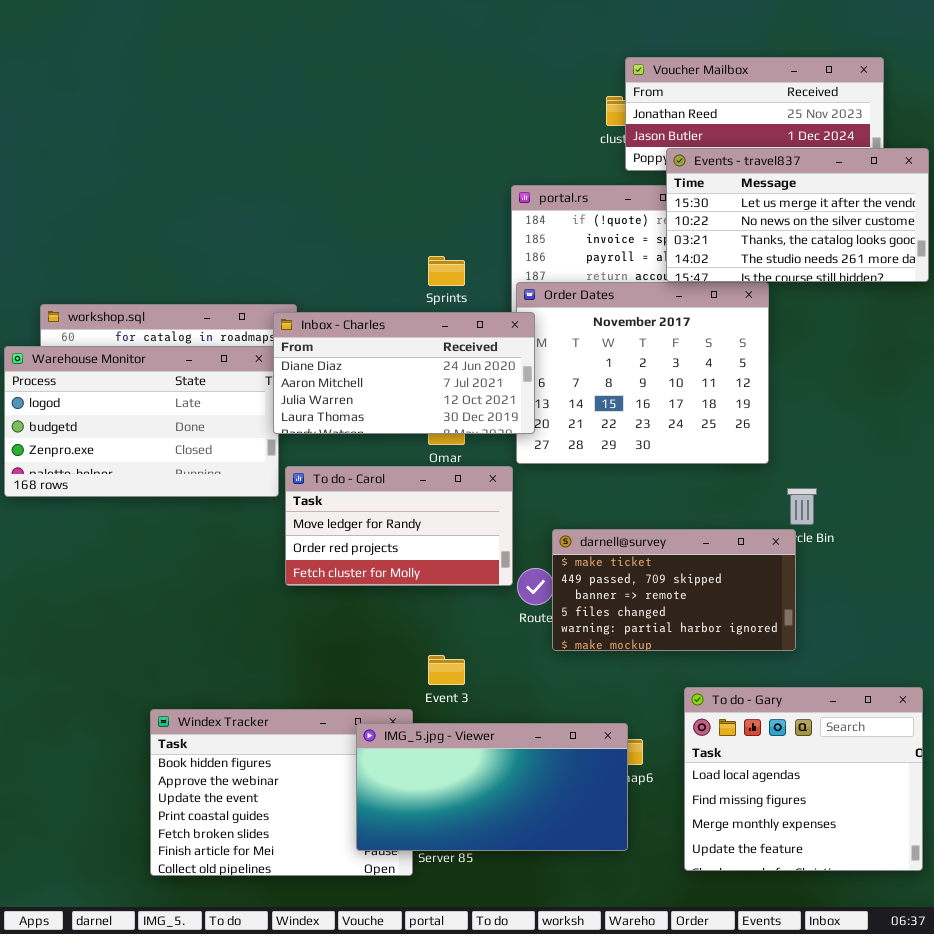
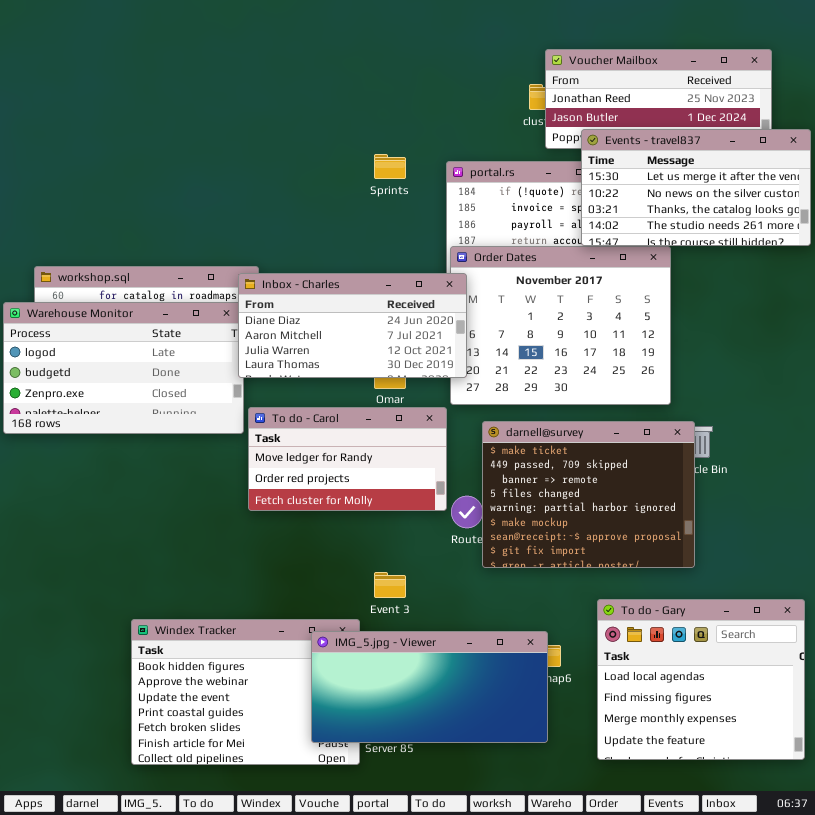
Sprints: [428,256,465,286] -> [374,154,406,179], moved
darnell@survey: [552,529,796,651] -> [482,421,695,568], resized

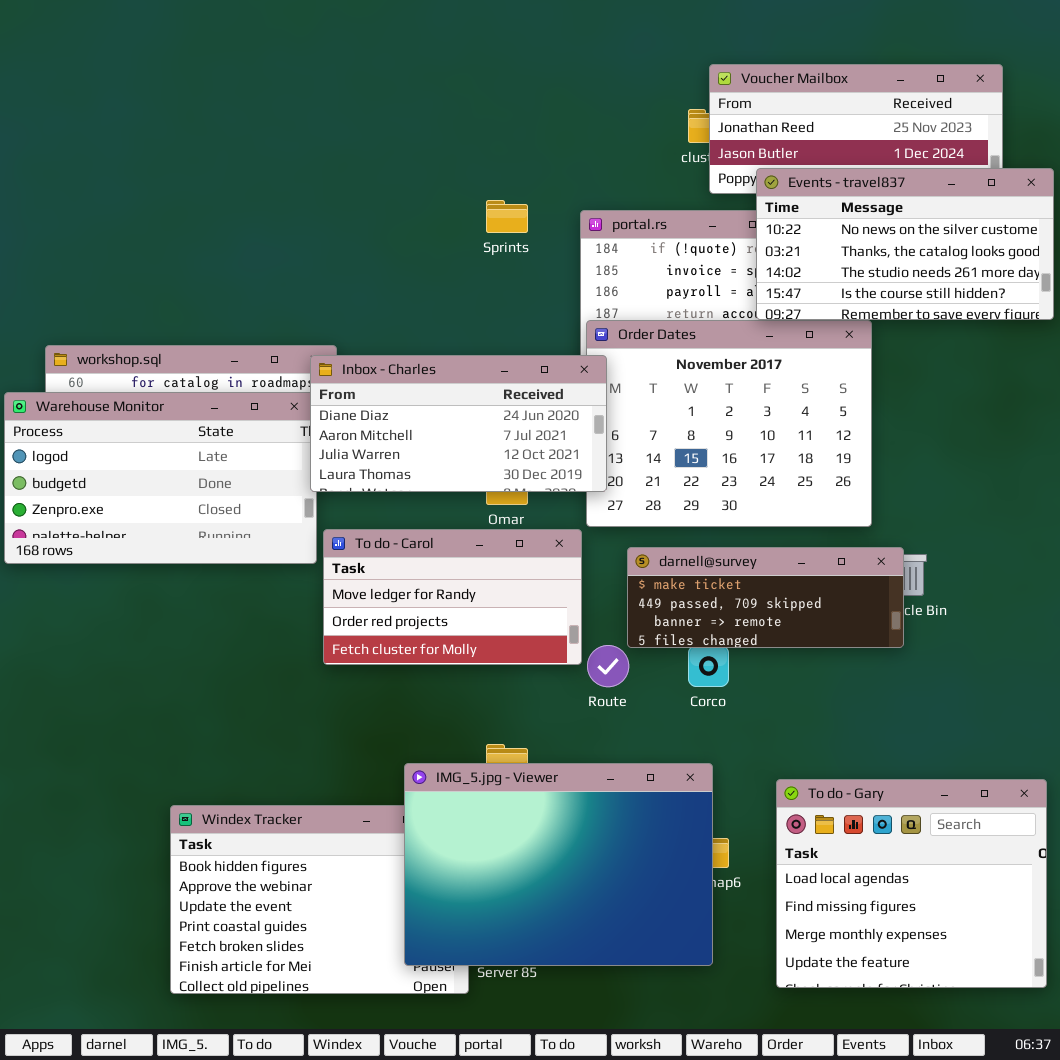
Events - travel837: [581,129,811,246] -> [756,168,1054,320], scrolled down 1 row
darnell@survey: [482,421,695,568] -> [627,547,904,648], resized
IMG_5.jpg - Viewer: [311,631,548,743] -> [404,763,713,966], resized

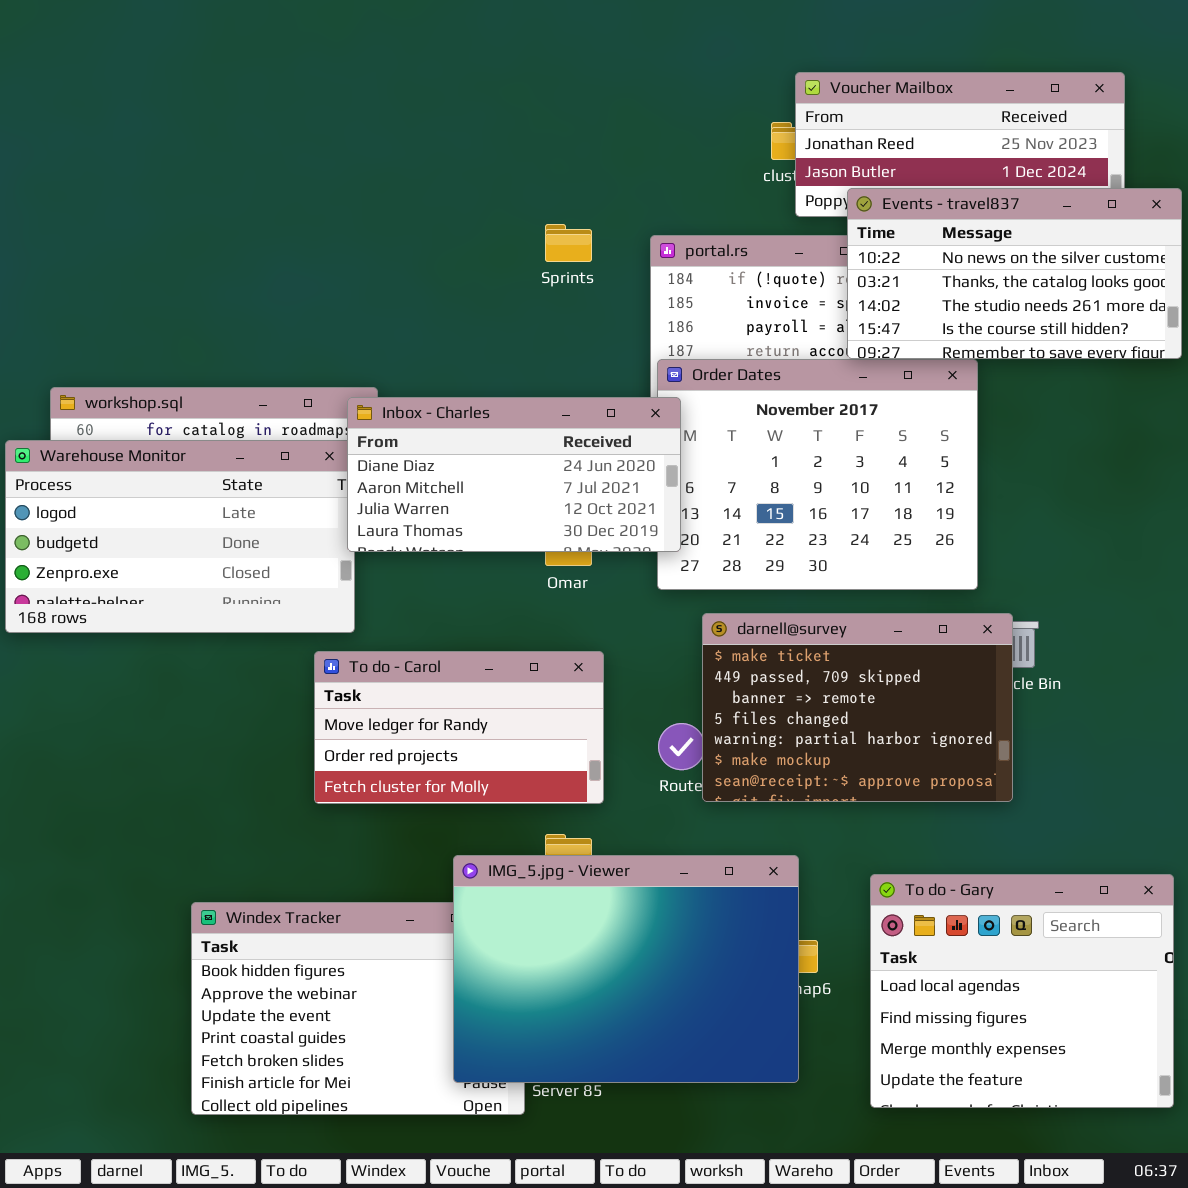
To do - Carol: [323,529,582,665] -> [314,651,604,804], moved
darnell@survey: [627,547,904,648] -> [702,613,1013,802], resized

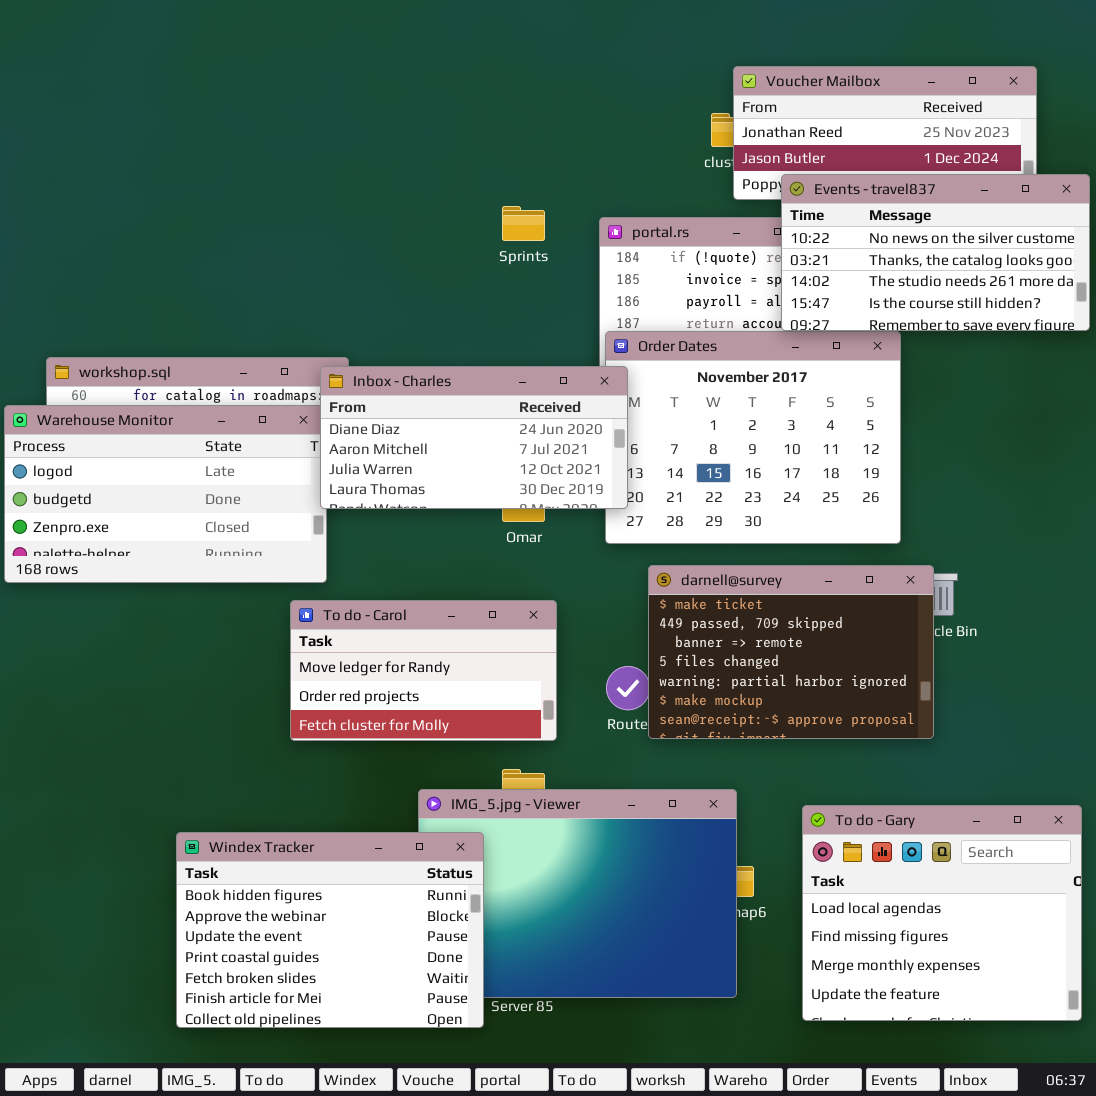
Windex Tracker: [191,902,525,1115] -> [176,832,484,1028], raised

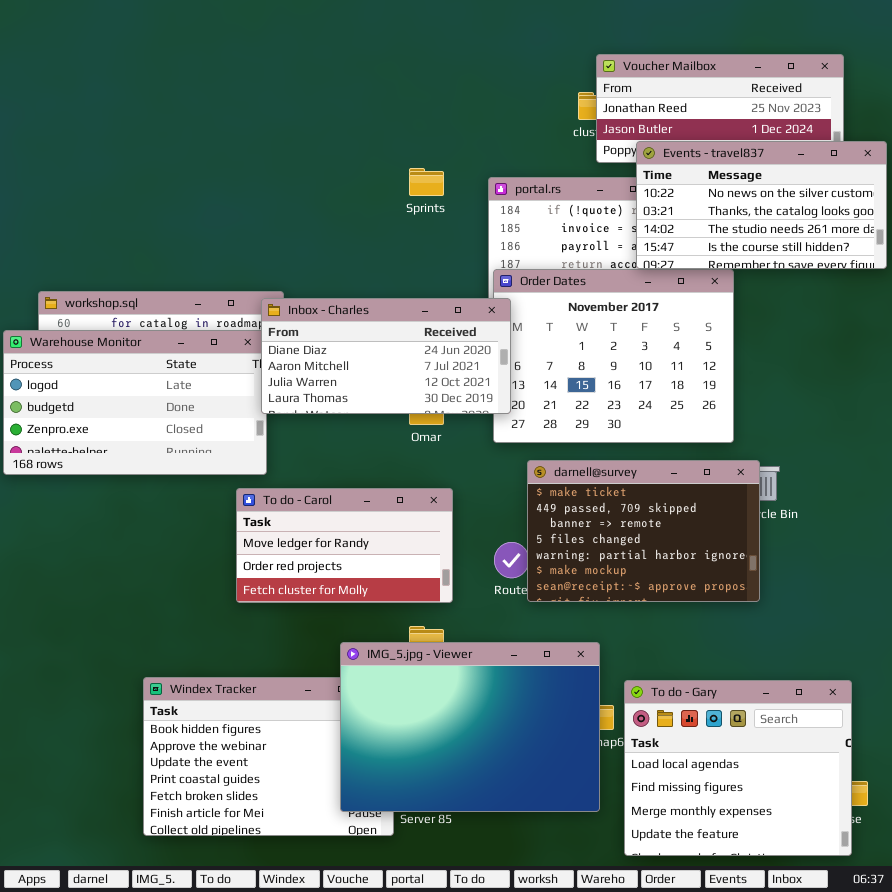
IMG_5.jpg - Viewer: [418,789,737,998] -> [340,642,600,812], raised
To do - Gary: [802,805,1082,1021] -> [624,680,852,856], moved

